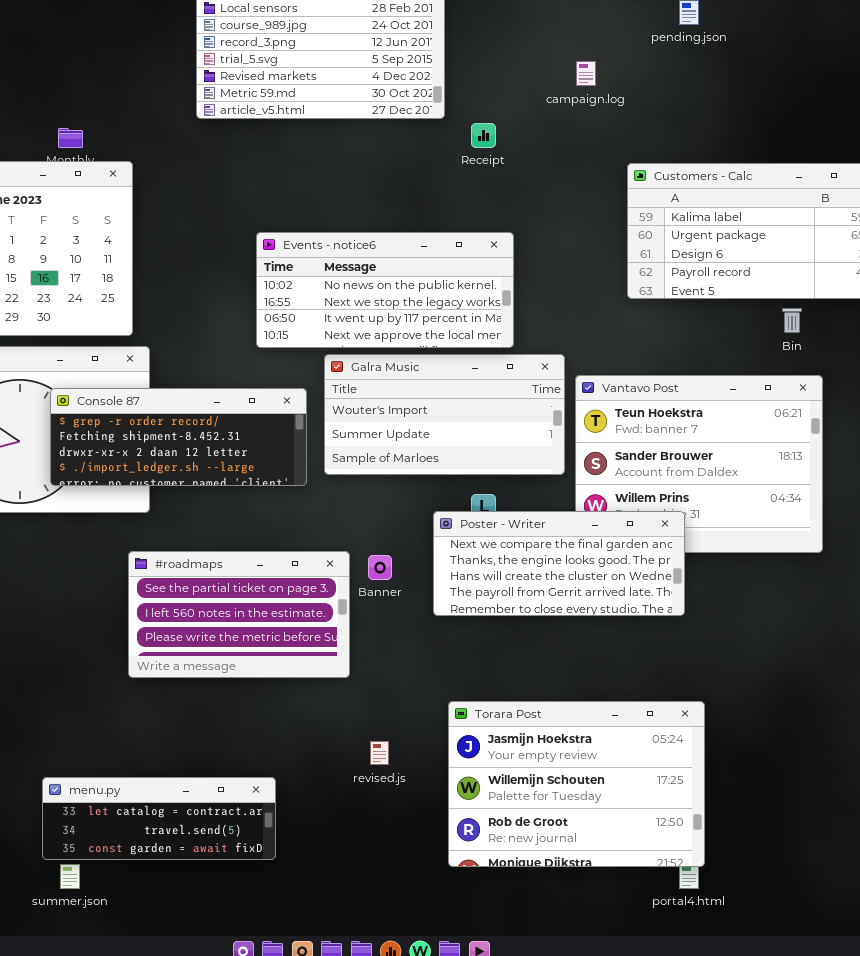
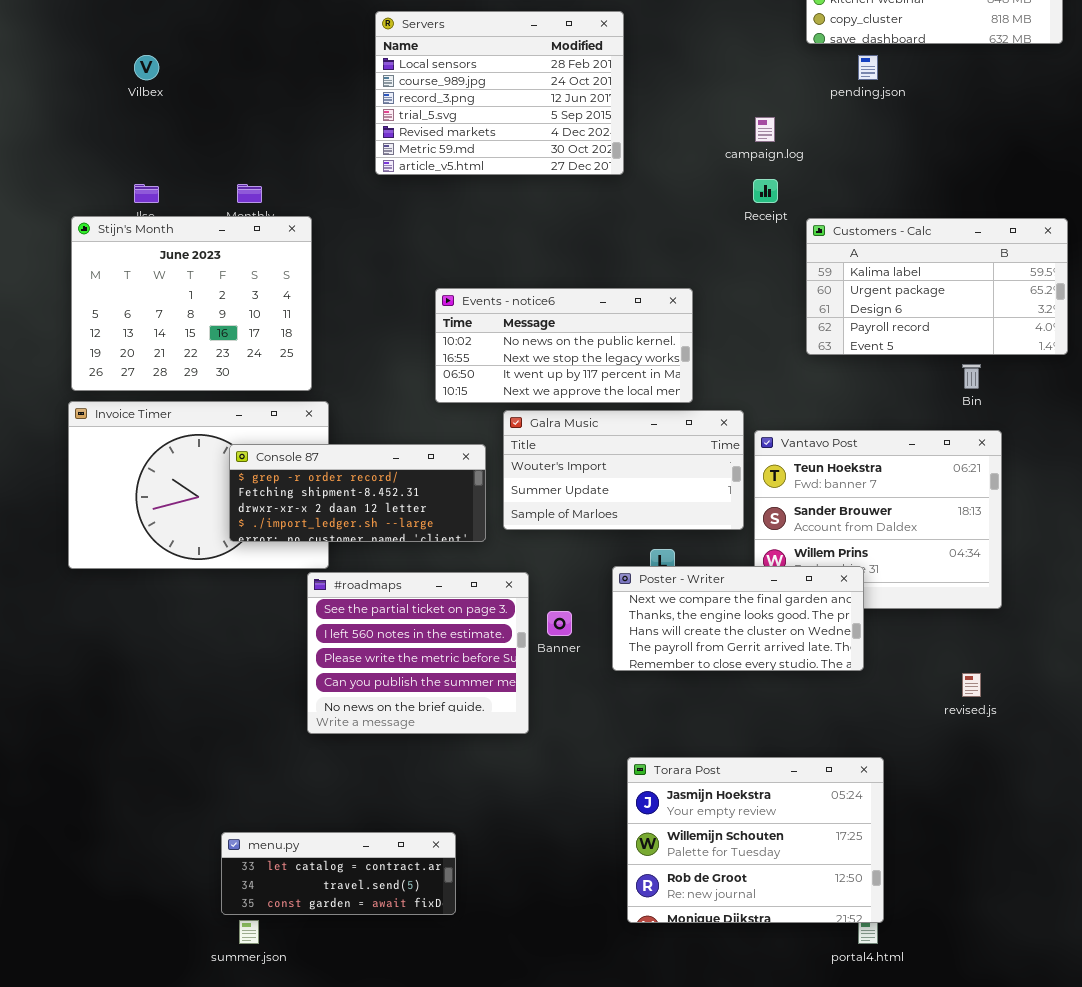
Receipt: [471,123,496,148] -> [753,179,778,203], moved
#roadmaps: [128,551,350,678] -> [307,572,529,734], resized
revised.js: [370,741,389,765] -> [962,673,981,697], moved

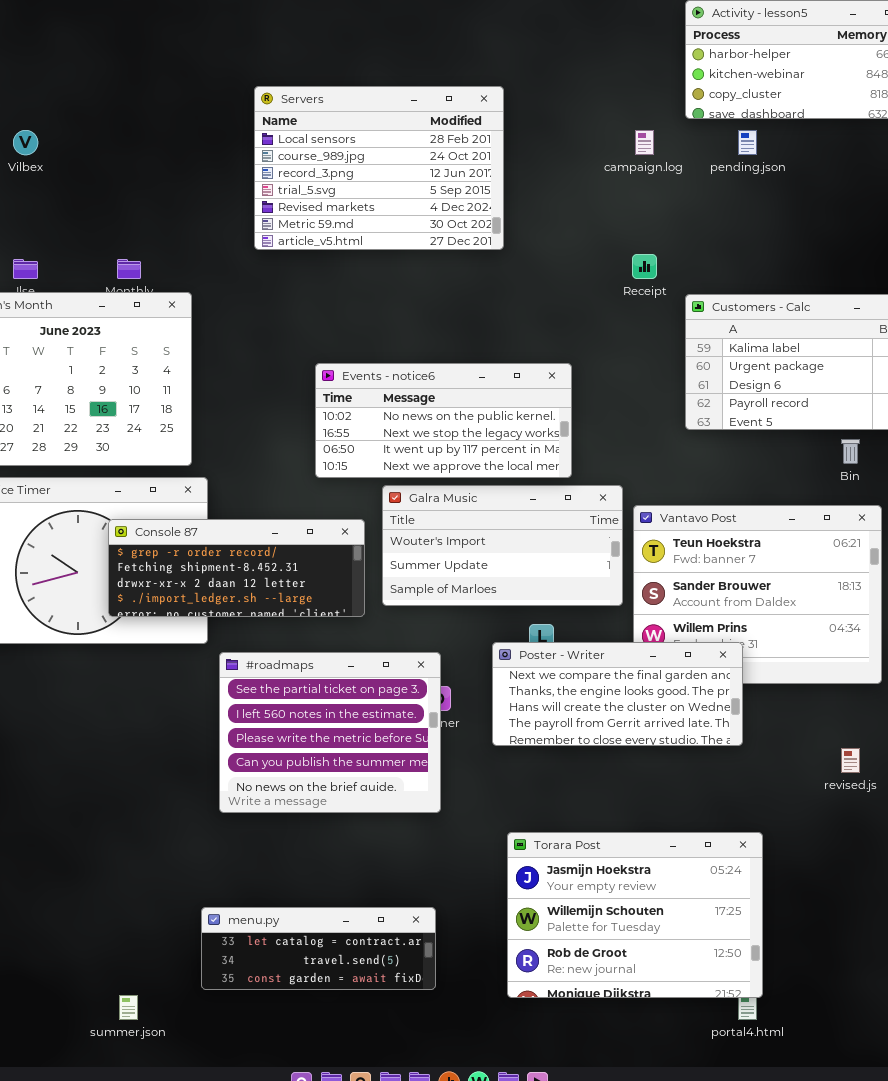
campaign.log: [755,117,775,142] -> [635,130,654,155], moved
#roadmaps: [307,572,529,734] -> [219,652,441,813], moved
menu.py: [221,832,456,915] -> [201,907,436,990], moved

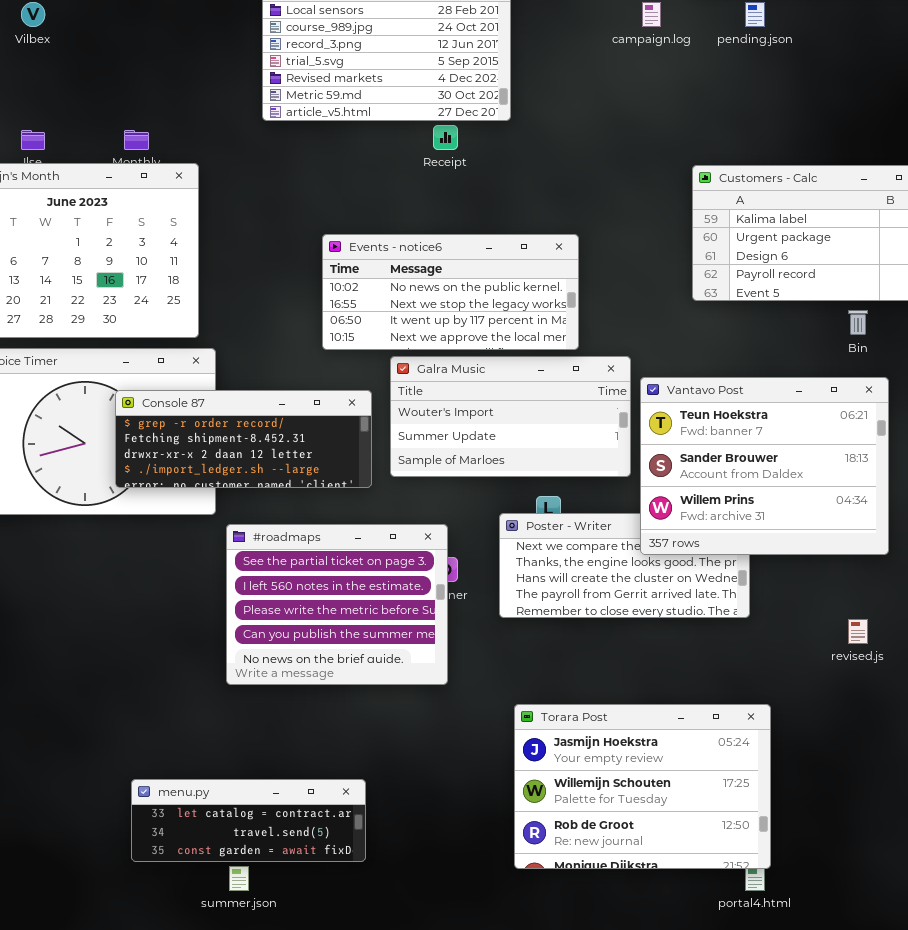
Receipt: [632,254,657,279] -> [433,125,458,150], moved
Vantavo Post: [633,505,882,684] -> [640,377,889,555], raised
menu.py: [201,907,436,990] -> [131,779,366,862], moved
summer.json: [119,995,138,1020] -> [229,866,249,891], moved

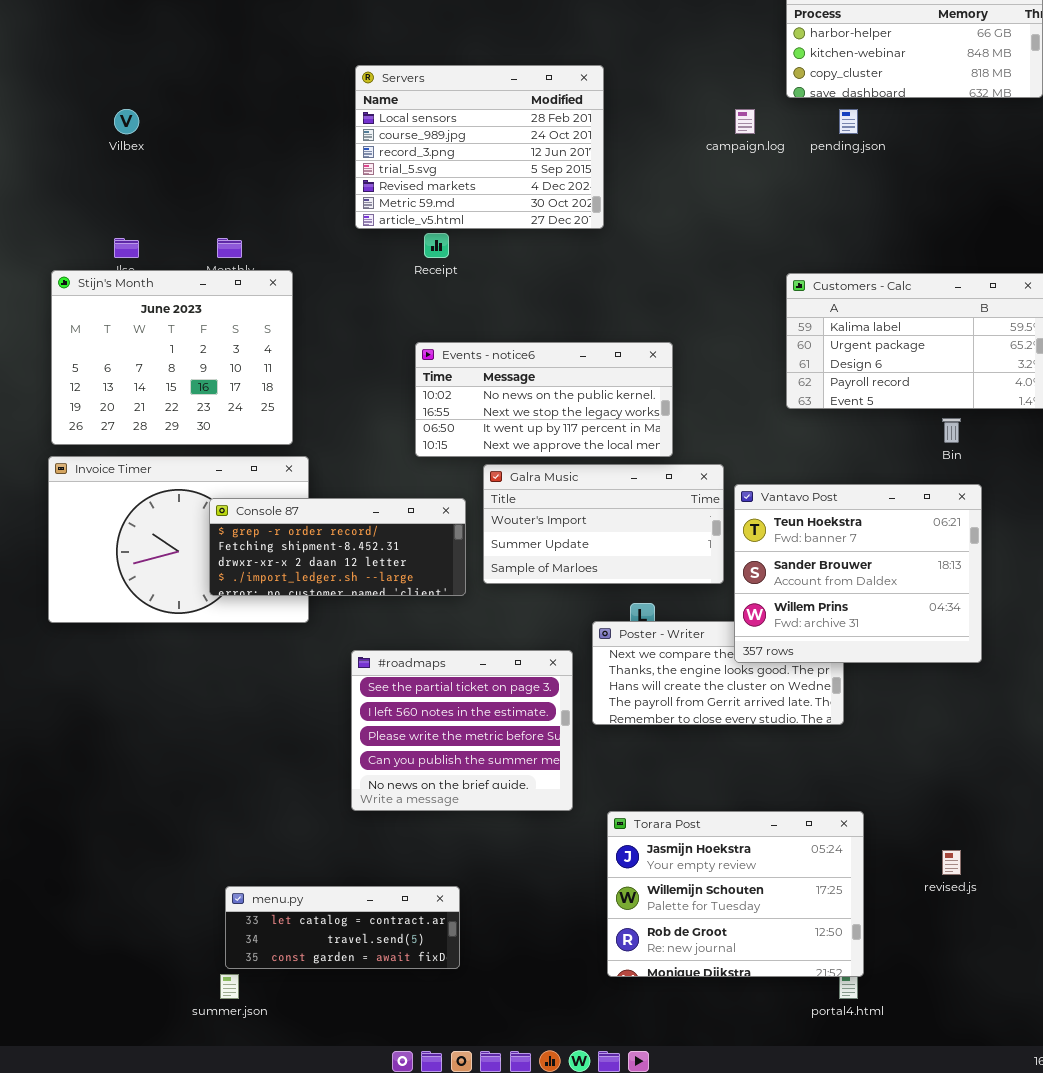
Receipt: [433,125,458,150] -> [424,233,449,258], moved
#roadmaps: [226,524,448,685] -> [351,650,573,811], moved
revised.js: [848,619,868,644] -> [942,850,961,875], moved
summer.json: [229,866,249,891] -> [220,974,239,999], moved

